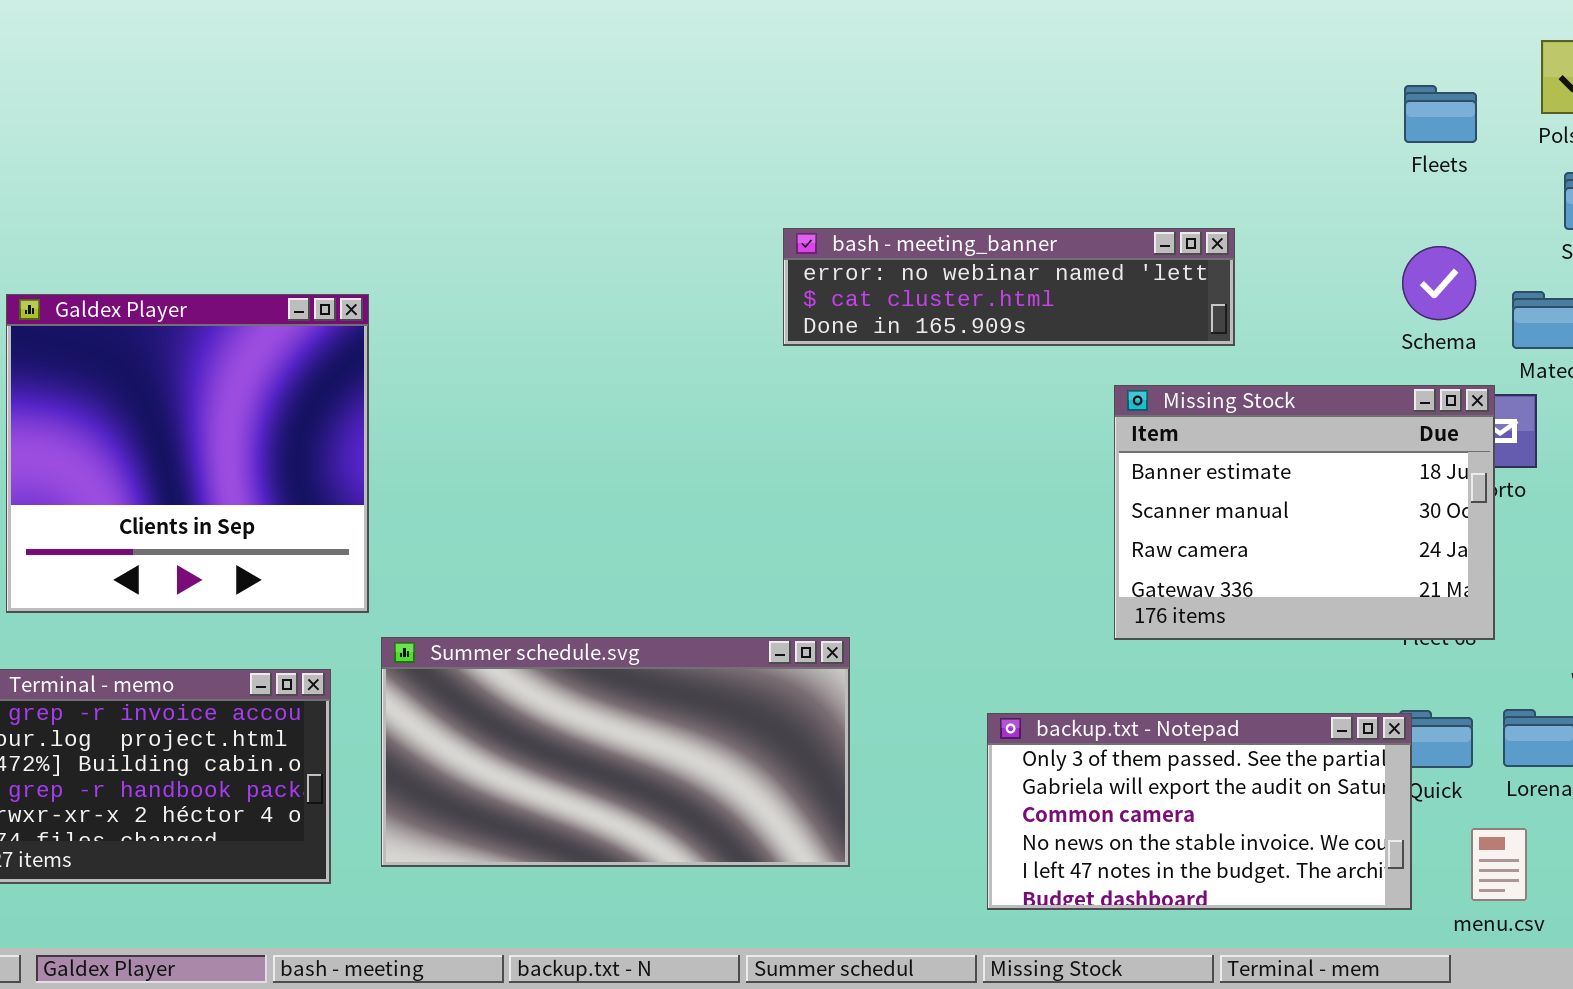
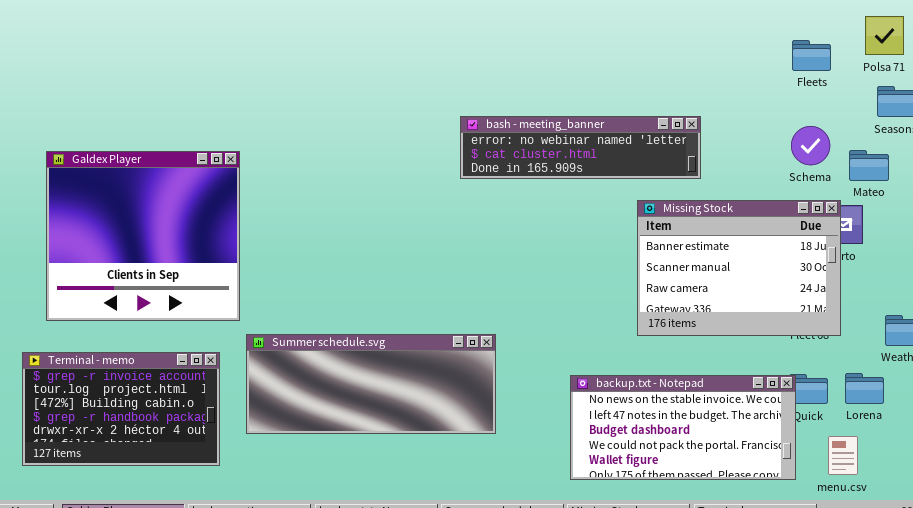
Summer schedule.svg: [381,637,850,867] -> [246,334,496,434], resized
backup.txt - Notepad: [987,713,1412,910] -> [570,375,796,480], scrolled down 3 rows

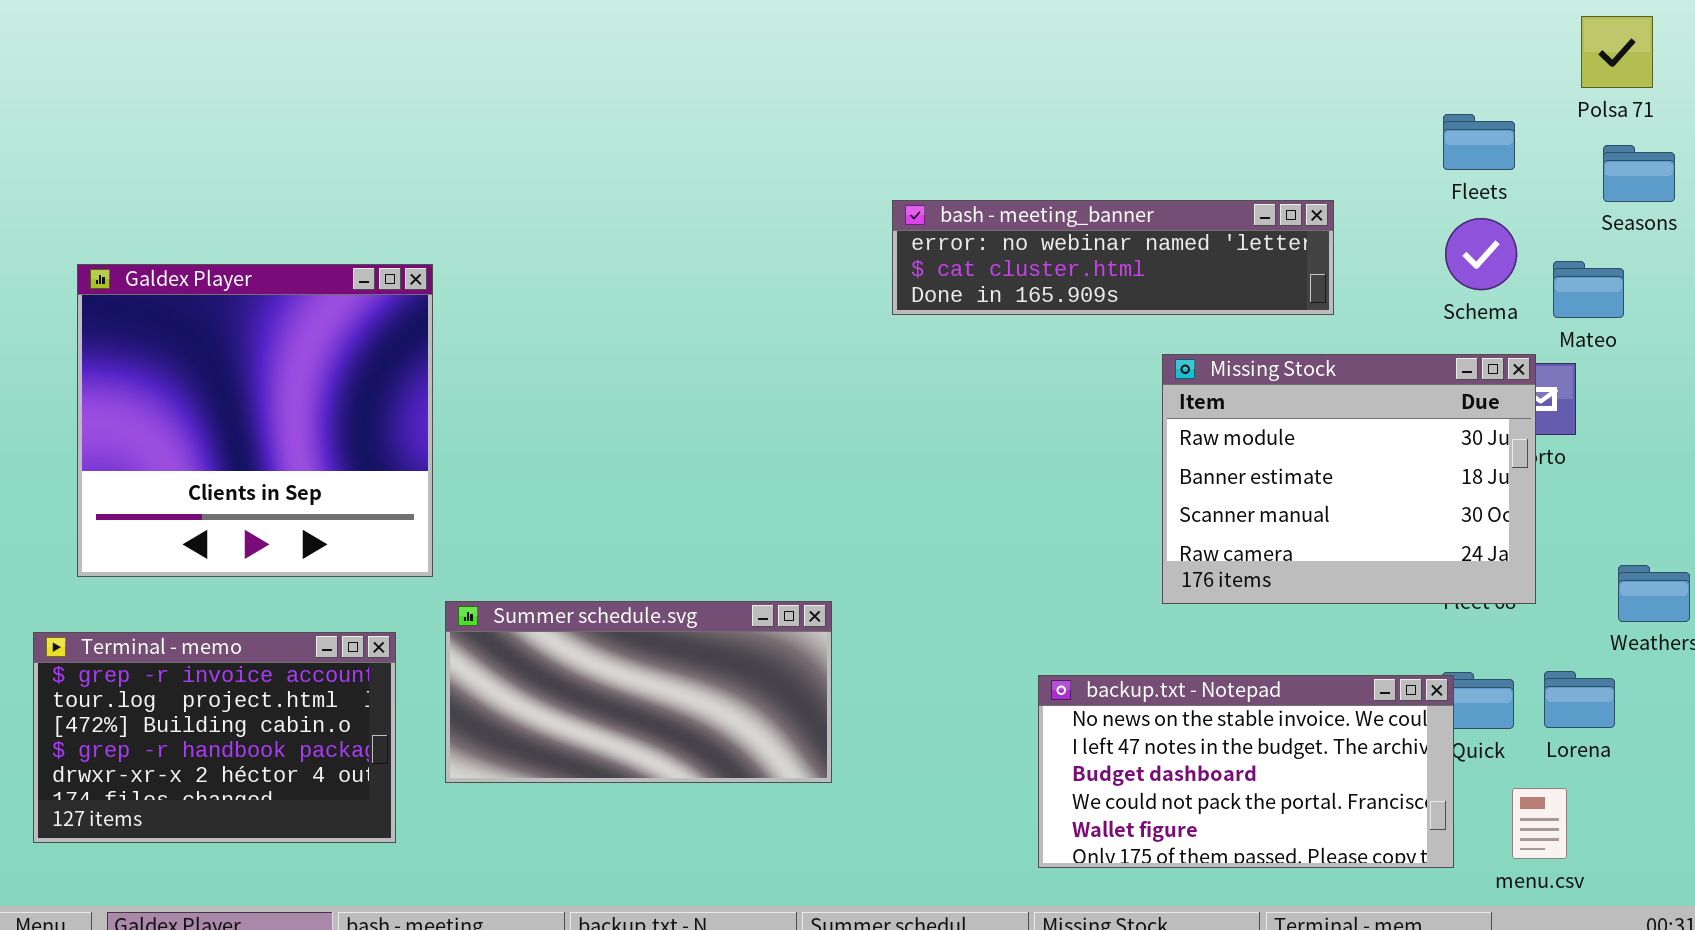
Fleets: [792,40,831,71] -> [1443,114,1515,170], moved
bash - meeting_banner: [460,116,701,179] -> [892,200,1334,315], moved
Missing Stock: [637,200,841,336] -> [1162,354,1536,604], scrolled up 1 row
Summer schedule.svg: [246,334,496,434] -> [445,601,832,783], resized

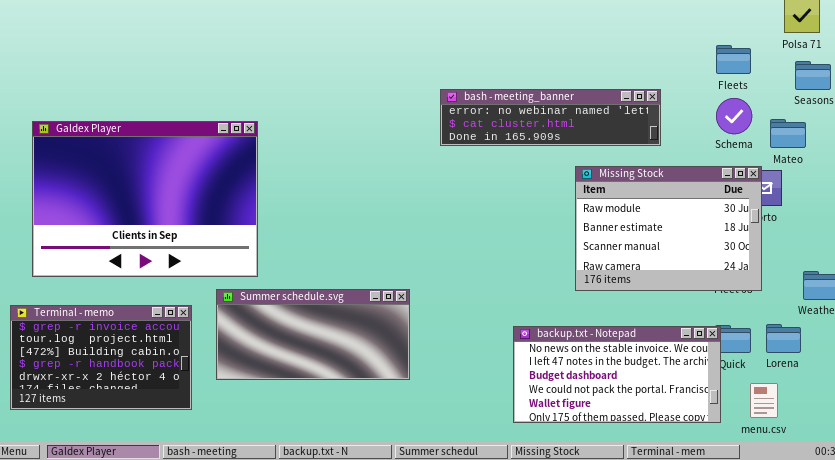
Galdex Player: [77,264,433,577] -> [32,121,258,277], resized

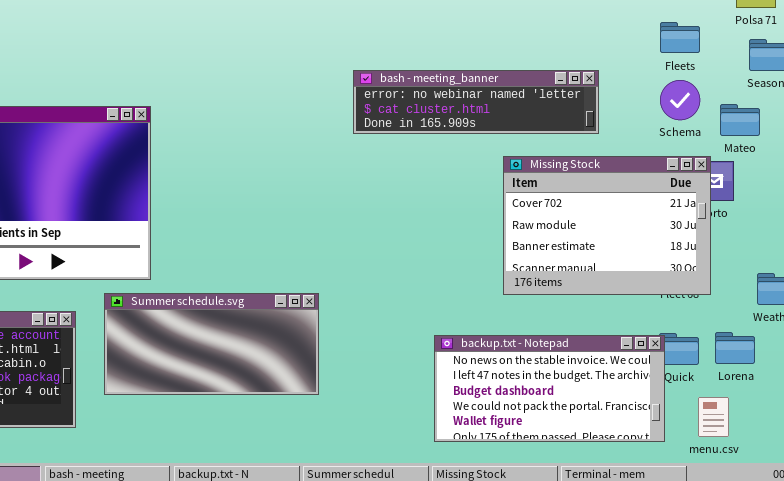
Missing Stock: [575,166,762,291] -> [503,156,711,295], scrolled up 1 row

